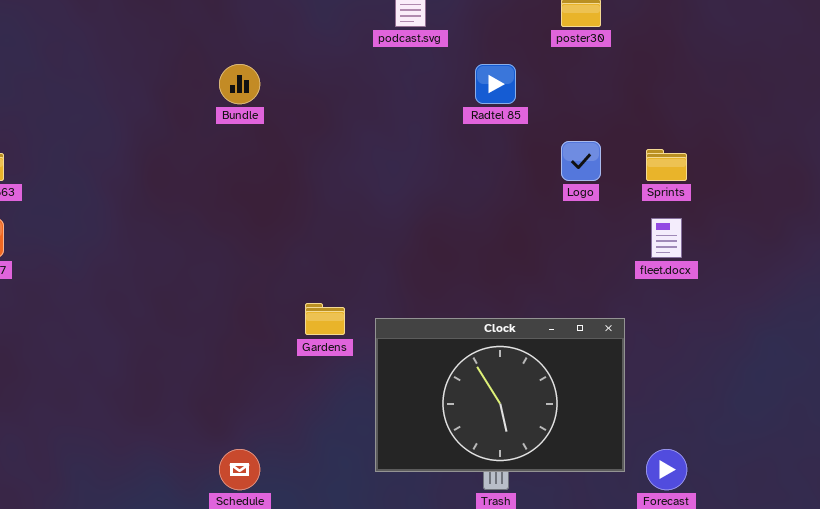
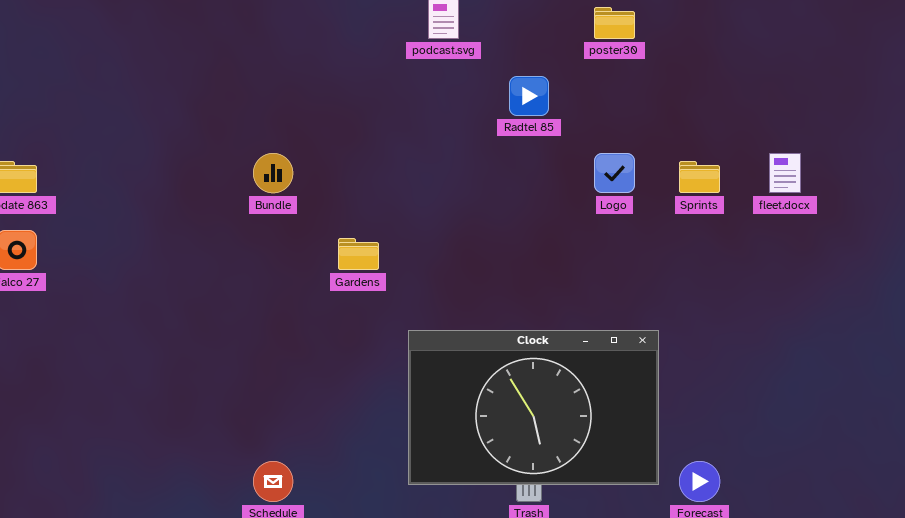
Bundle: [219,64,260,104] -> [253,153,293,193], moved
fleet.docx: [651,218,682,258] -> [769,153,801,193], moved
Gardens: [305,303,345,335] -> [338,238,379,270], moved

